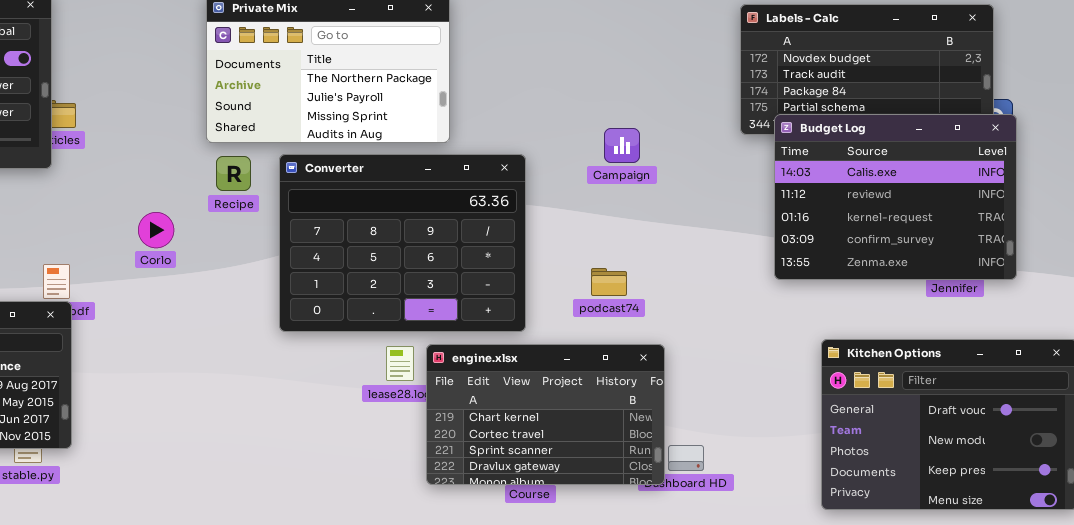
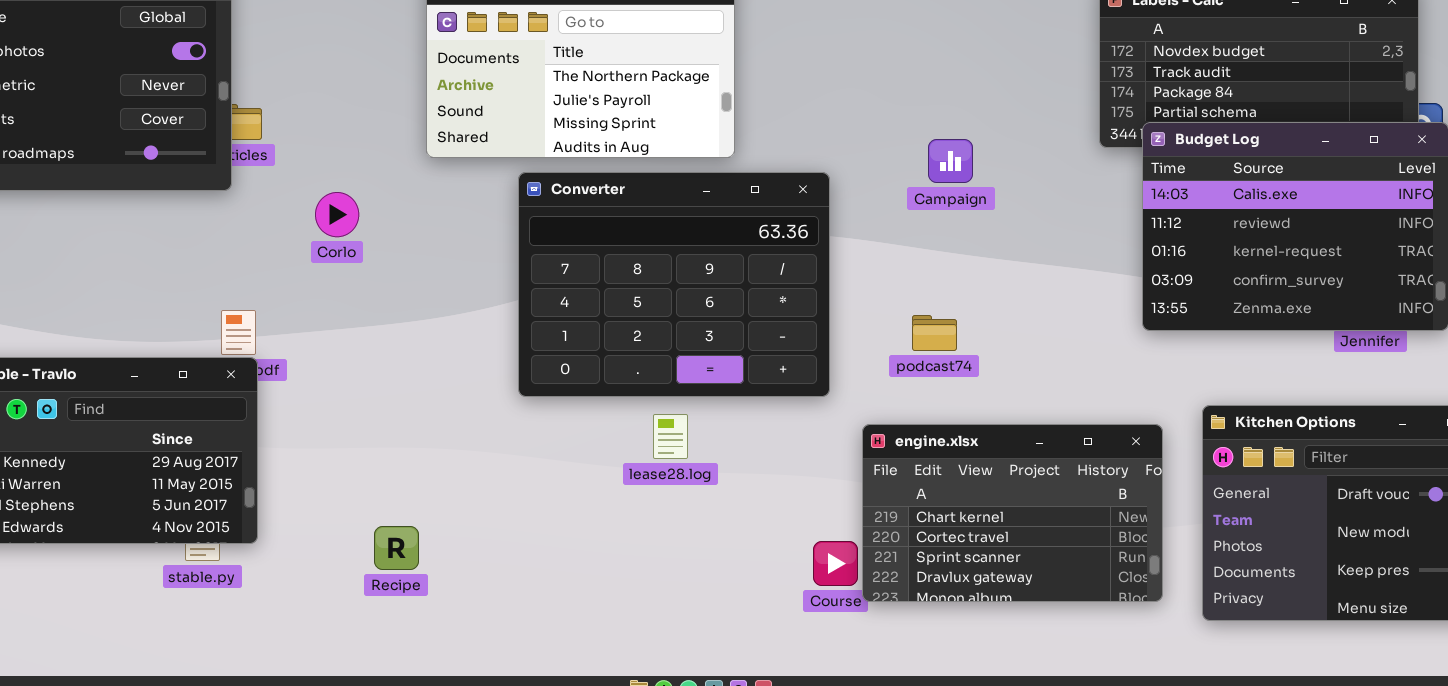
Recipe: [216,156,251,191] -> [374,526,419,570], moved
Corlo: [138,212,174,248] -> [315,192,359,237], moved
engine.xlsx: [426,344,665,485] -> [862,424,1163,602], moved

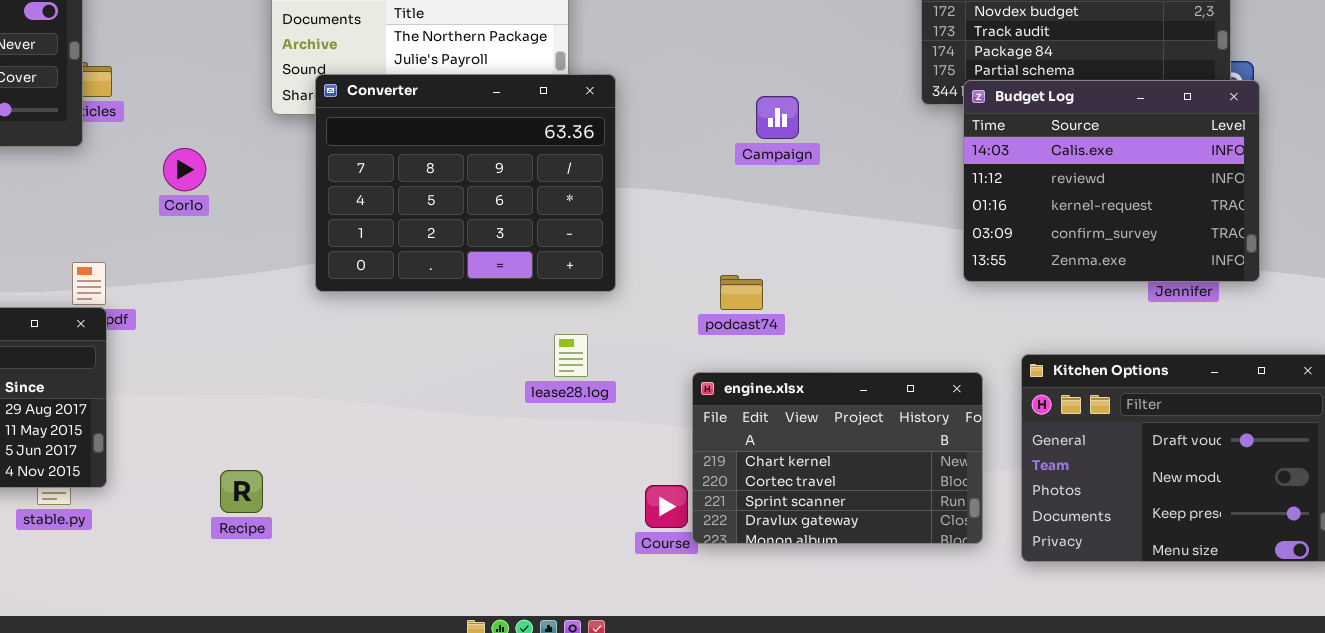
Converter: [518,172,830,397] -> [315,74,616,292], moved
podcast74: [912,315,957,351] -> [720,275,763,310], moved
lease28.log: [653,414,688,459] -> [554,334,588,377], moved

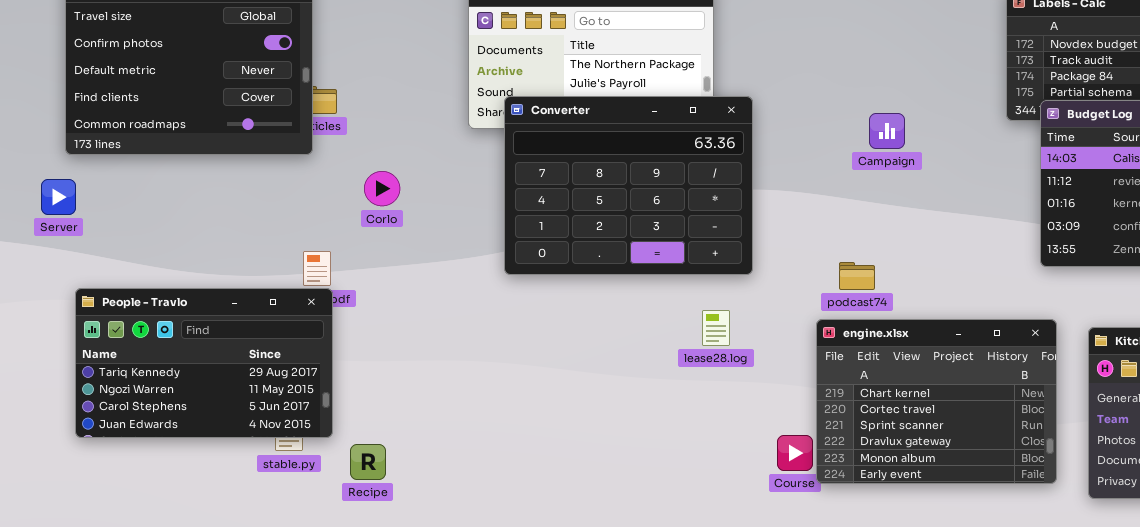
Corlo: [163,148,206,191] -> [364,171,400,206], moved
engine.xlsx: [692,372,983,544] -> [816,319,1057,484], resized
Recipe: [220,470,263,513] -> [350,444,386,480], moved

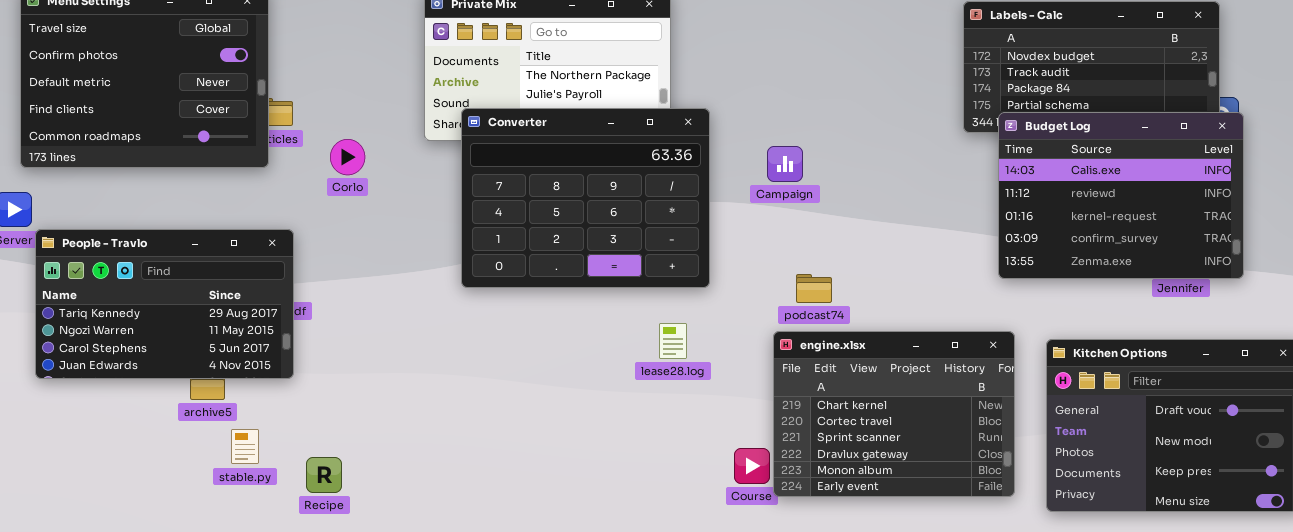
Campaign: [869,113,905,149] -> [767,146,803,182], moved
Corlo: [364,171,400,206] -> [330,139,365,175], moved
People - Travlo: [75,288,333,438] -> [35,229,294,379], moved

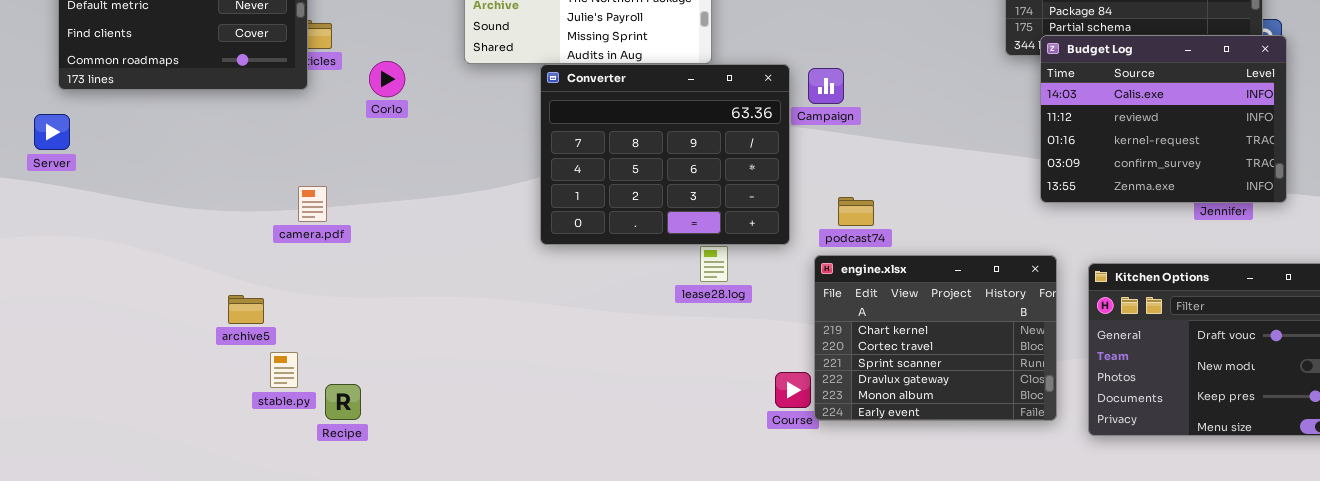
Converter: [461,108,710,288] -> [540,64,790,245], moved
People - Travlo: [35,229,294,379] -> none, closed
Recipe: [306,457,342,493] -> [325,384,361,420], moved

